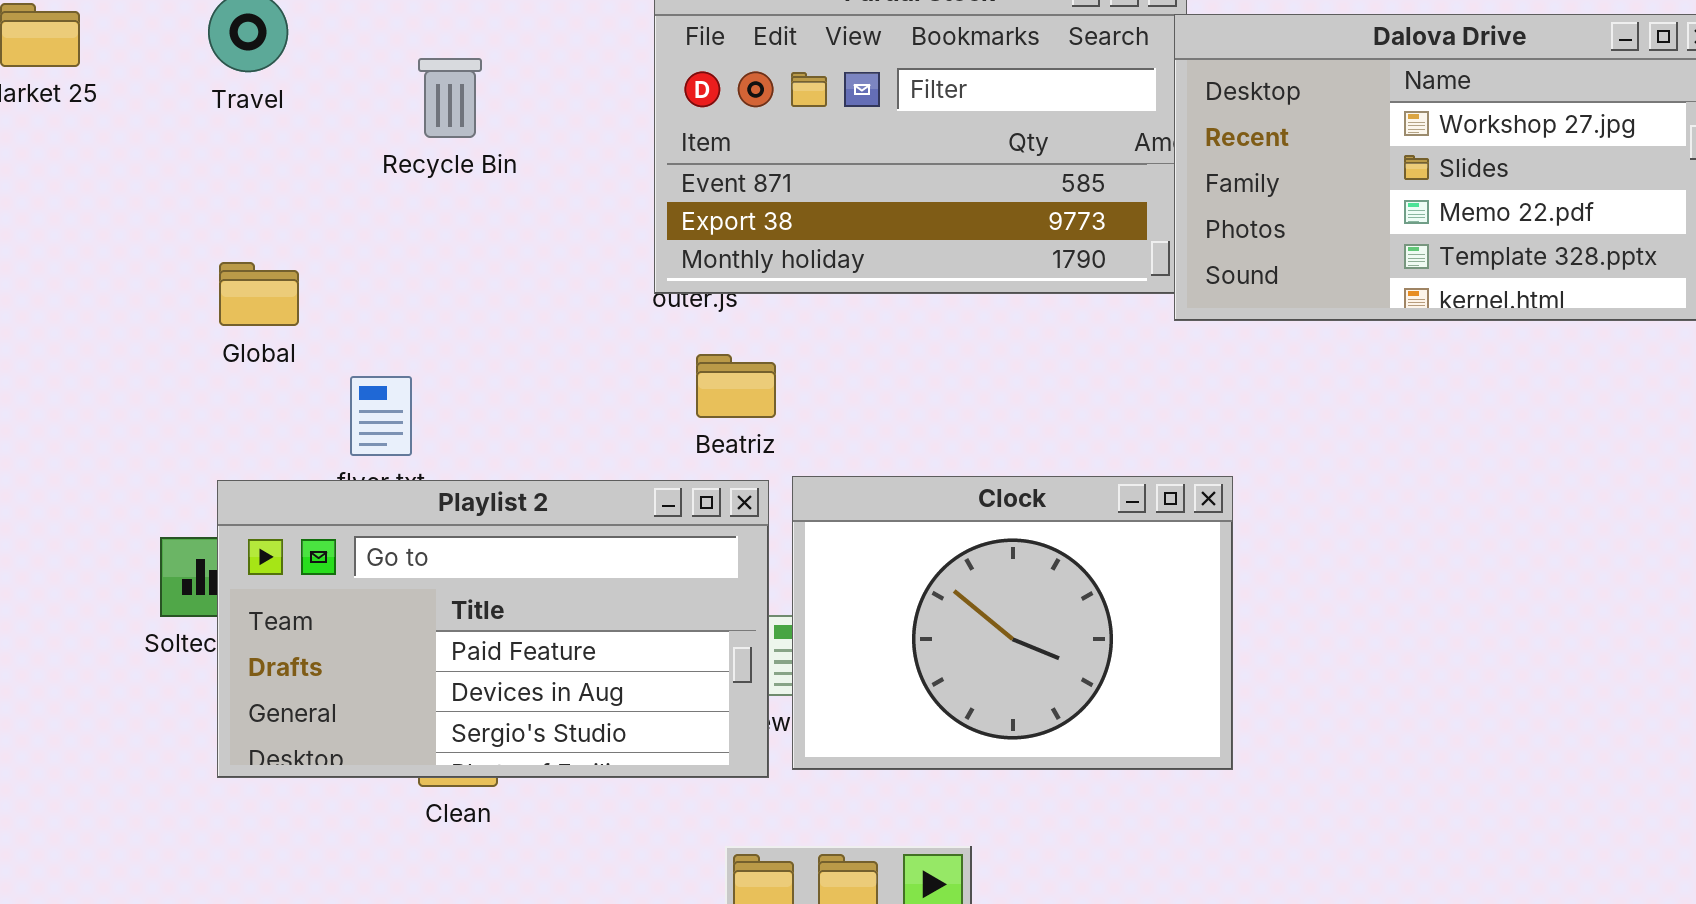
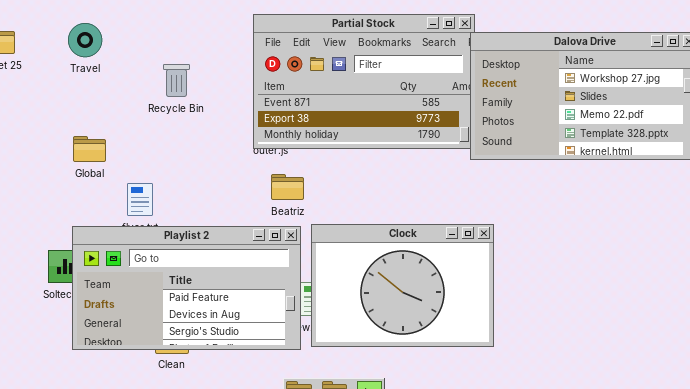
Recycle Bin: [418,58,482,138] -> [163,64,190,97], moved

